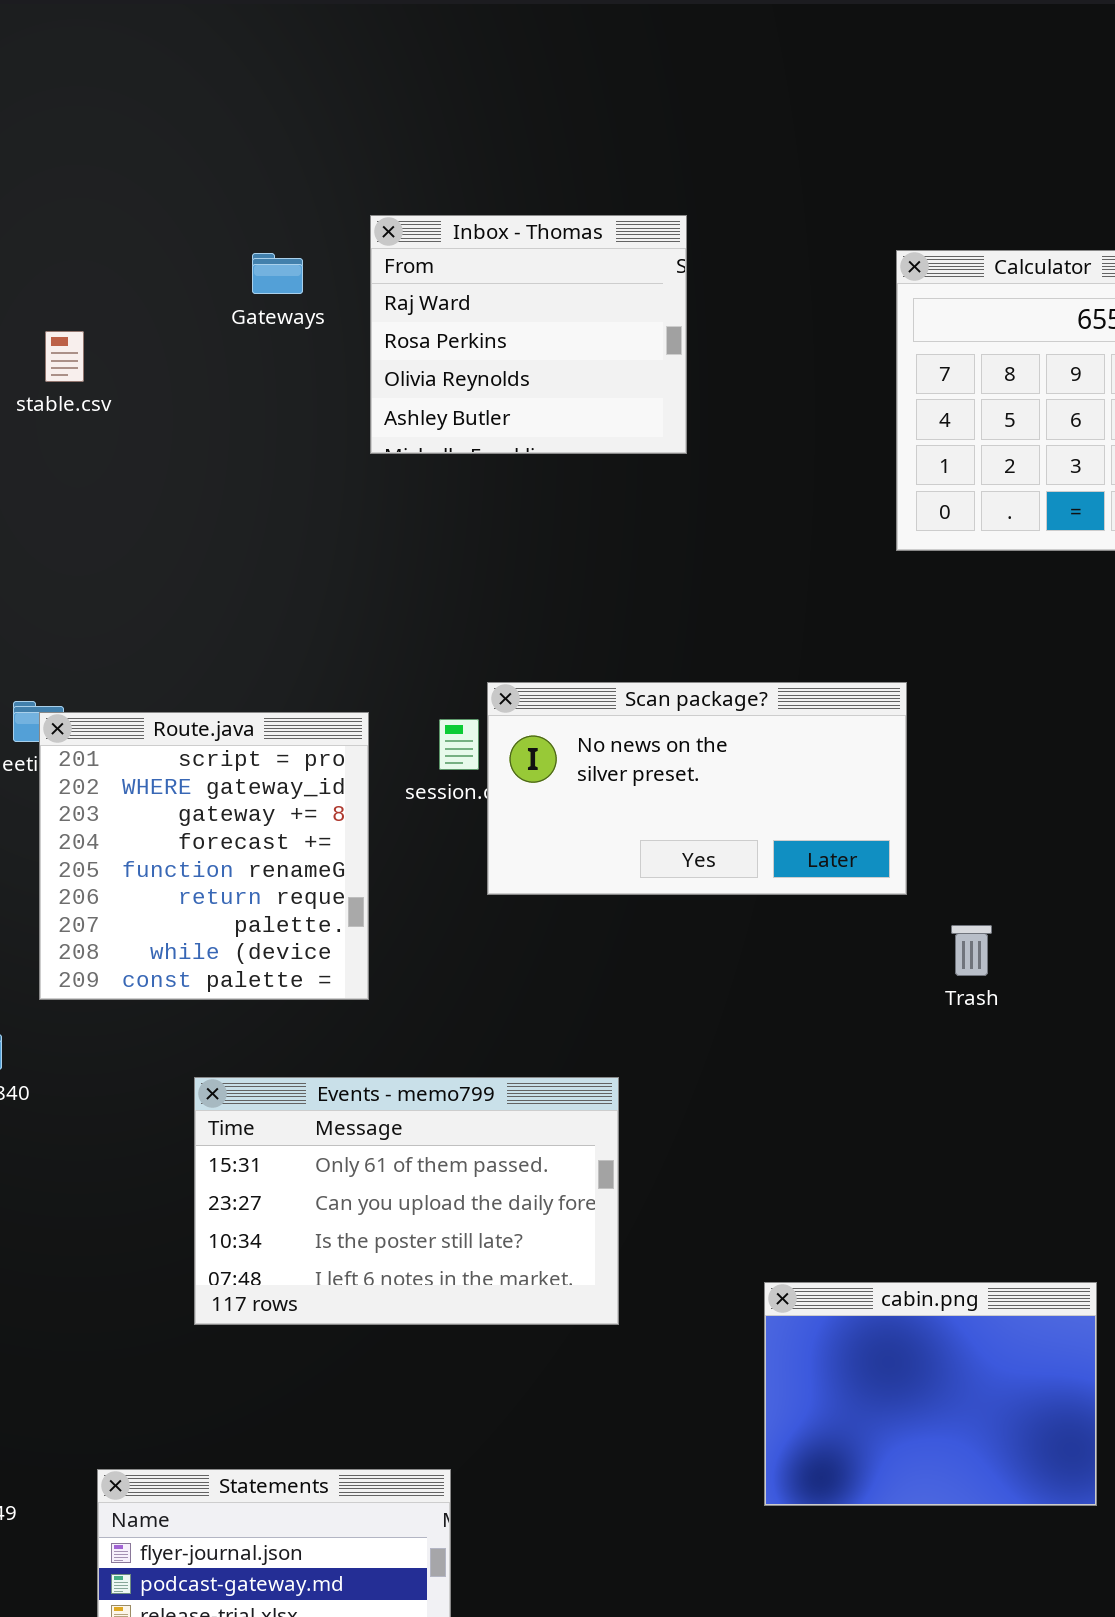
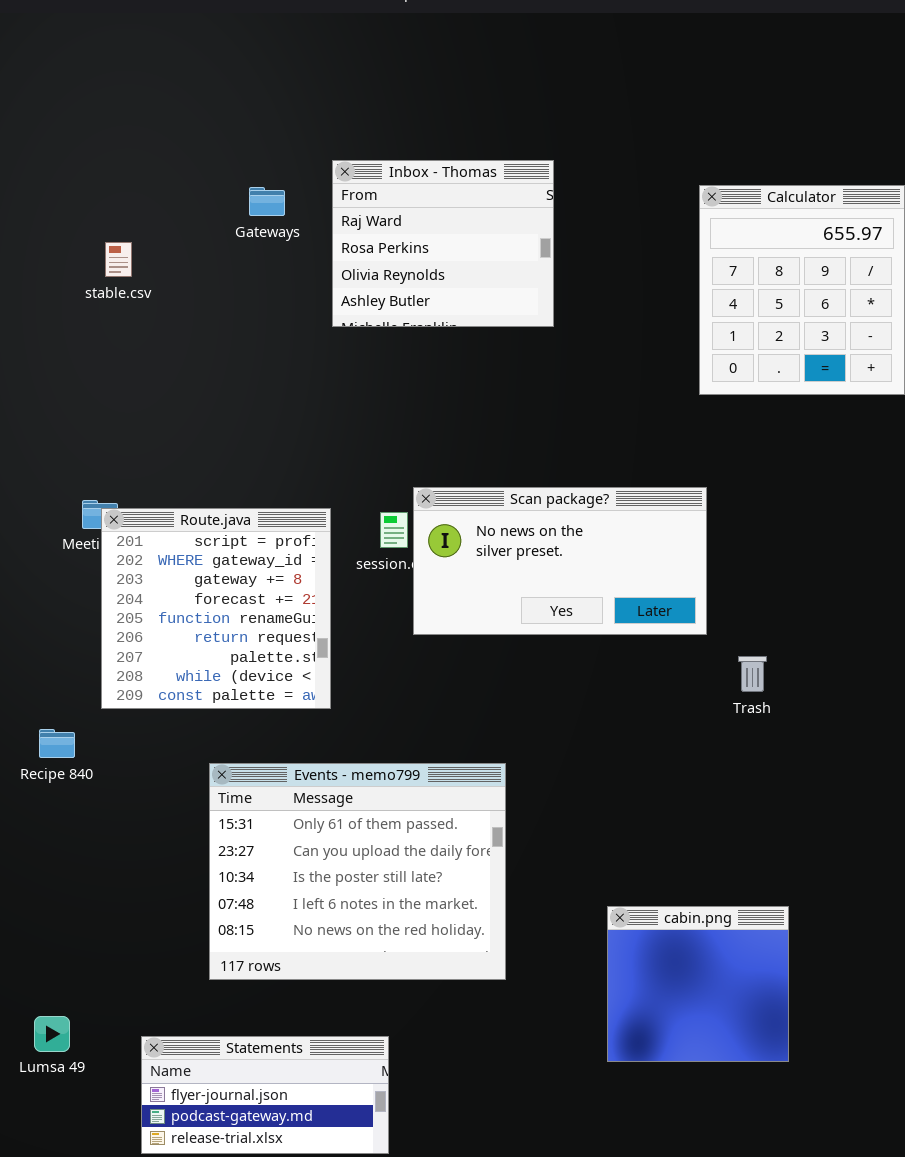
Events - memo799: [194,1077,619,1325] -> [209,763,506,980], resized
cabin.png: [764,1282,1097,1506] -> [607,906,789,1062], resized

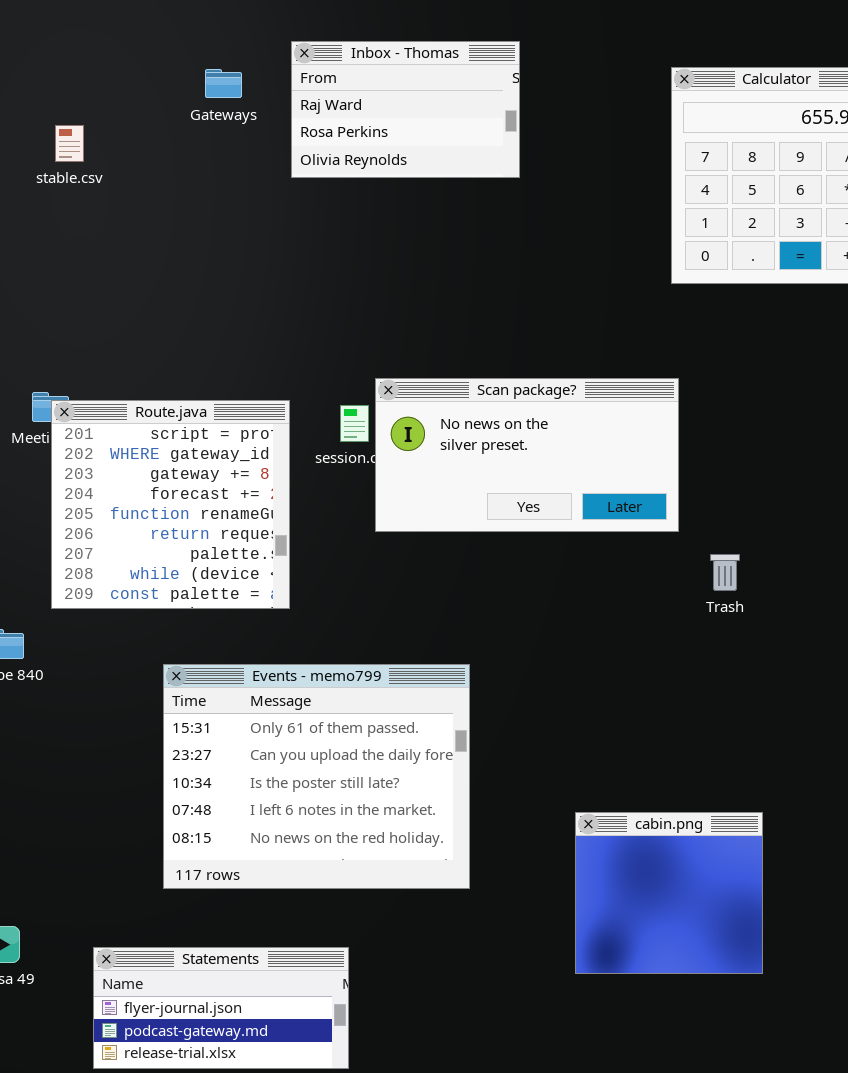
Inbox - Thomas: [332,160,554,327] -> [291,41,520,178], resized

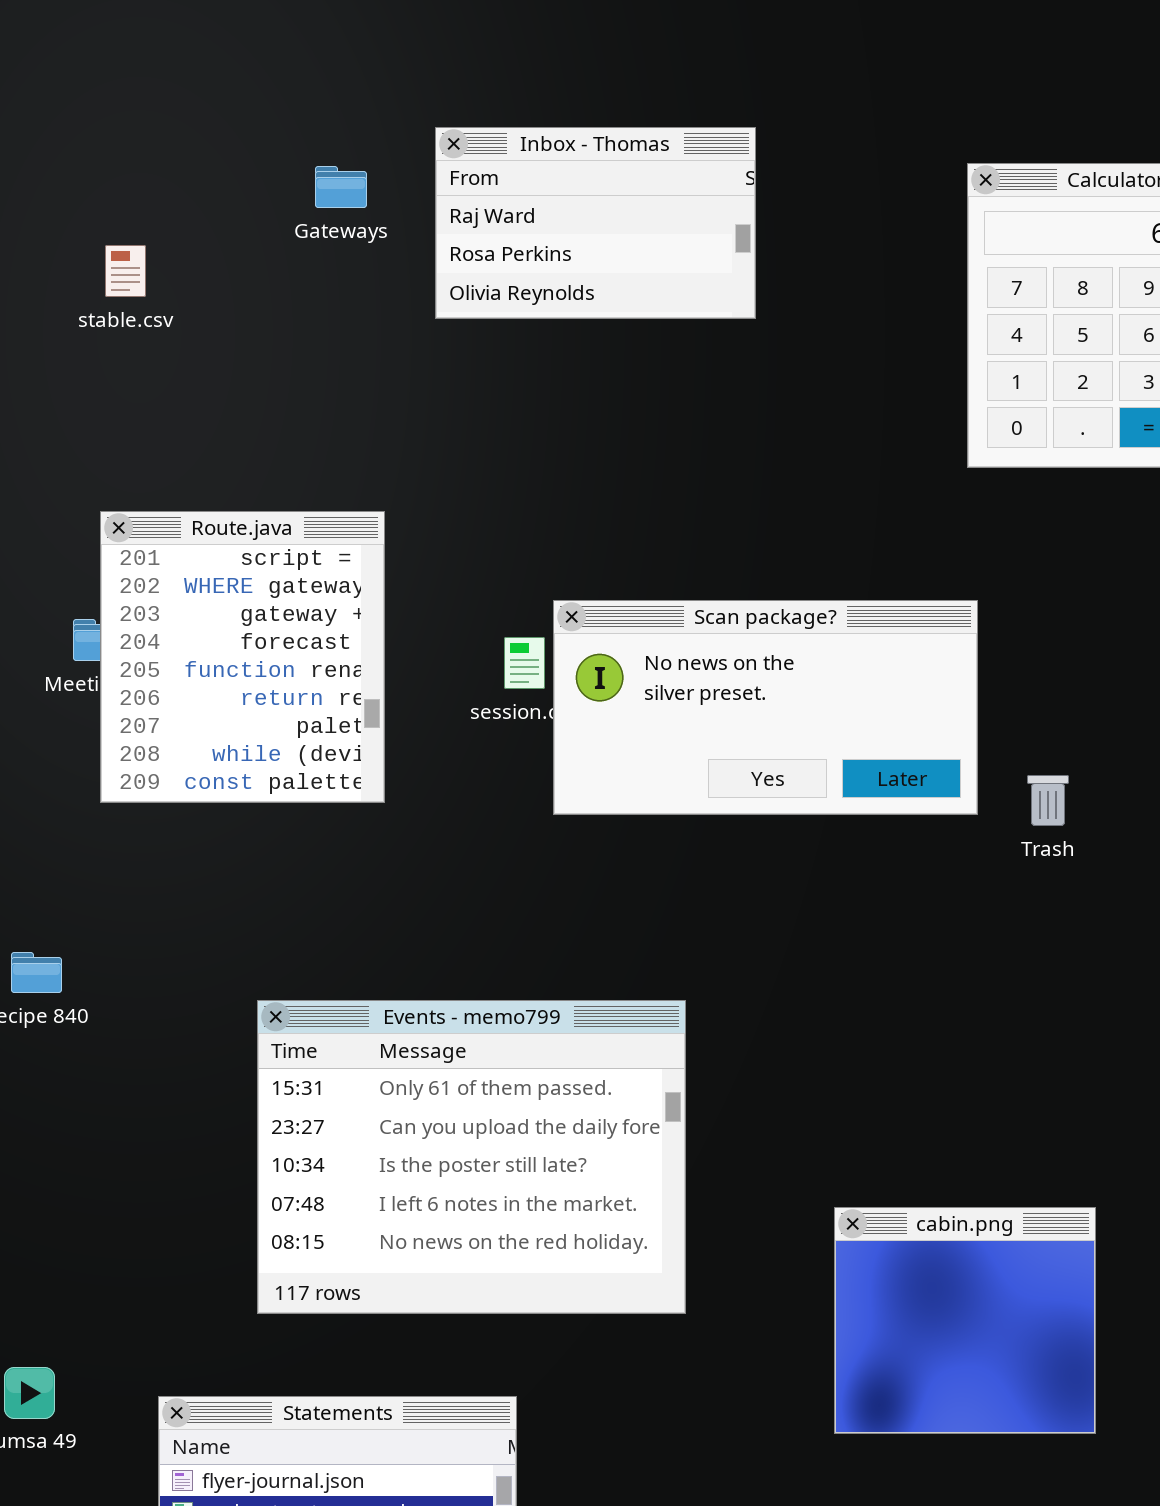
Route.java: [51,400,290,609] -> [100,511,385,803], moved, resized
Trash: [710,554,740,591] -> [1027,775,1069,826], moved

